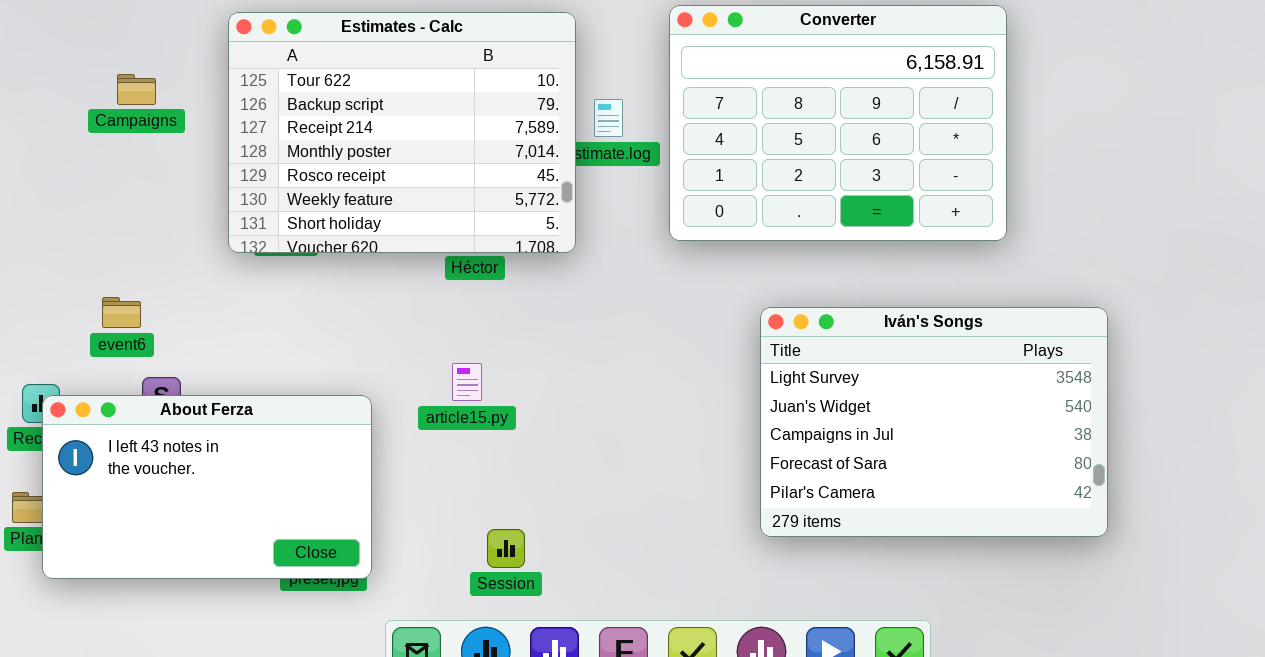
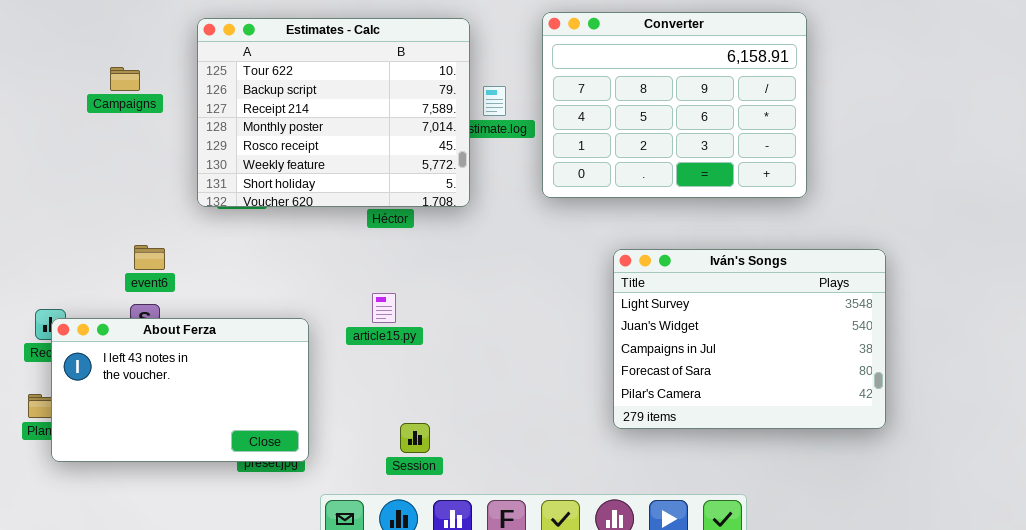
event6: [102,297,141,328] -> [134,245,165,270], moved

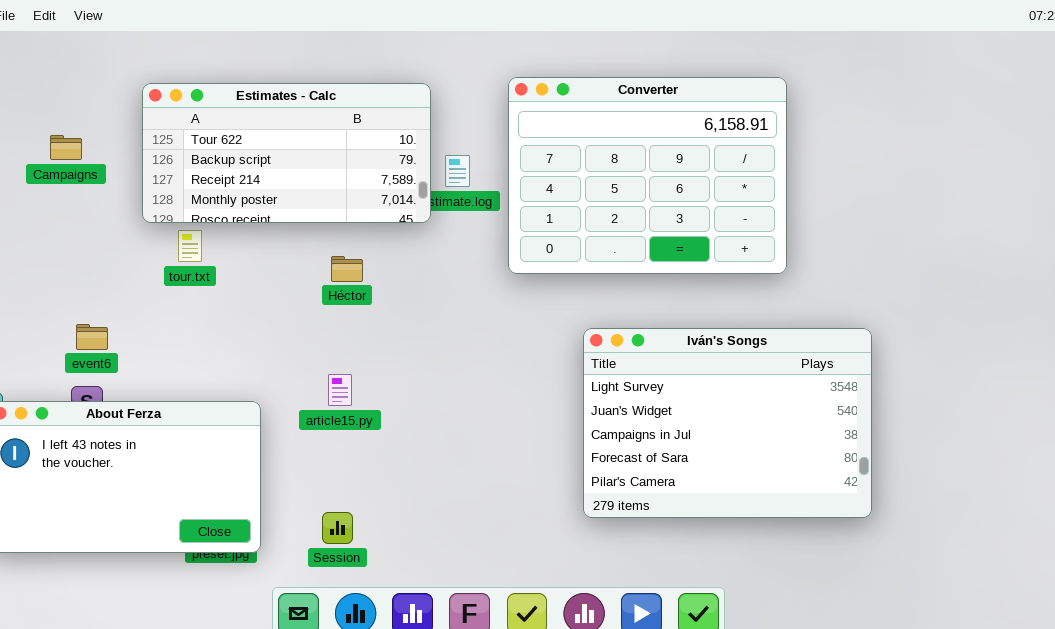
Estimates - Calc: [197,18,470,207] -> [142,83,431,223], resized
Session: [400,423,430,453] -> [322,512,353,544], moved

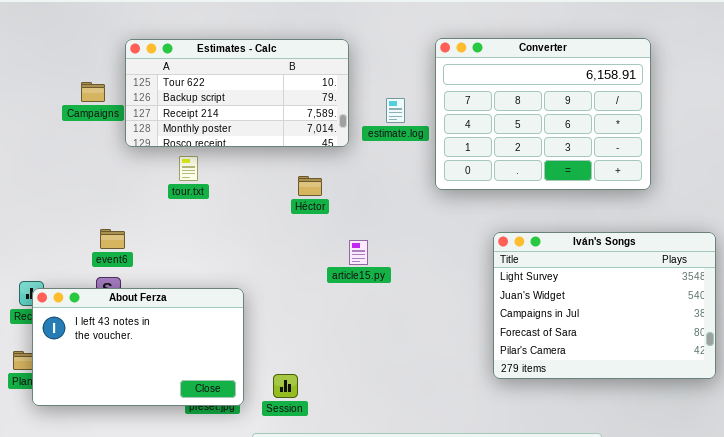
Estimates - Calc: [142,83,431,223] -> [125,39,349,147], moved
article15.py: [328,374,352,406] -> [349,240,368,265], moved
Session: [322,512,353,544] -> [273,374,298,398], moved

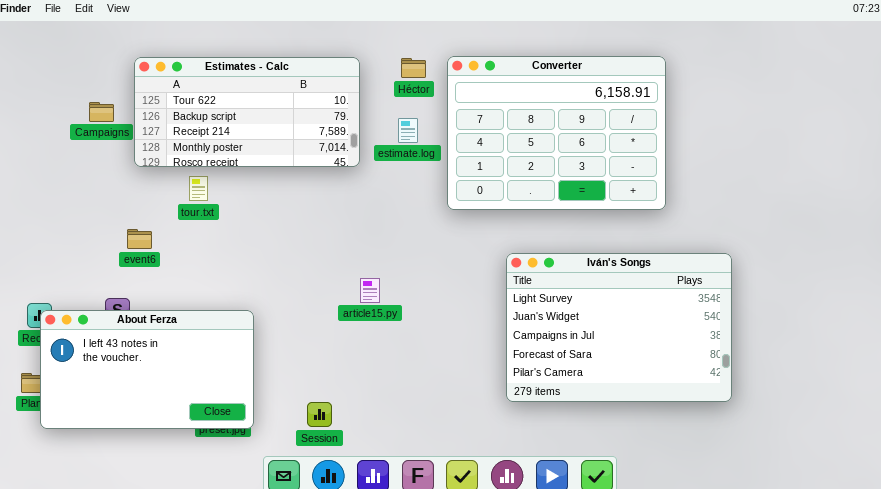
Héctor: [298,176,322,196] -> [401,58,426,78], moved
event6: [100,229,125,249] -> [127,229,152,249], moved
article15.py: [349,240,368,265] -> [360,278,380,303], moved
Session: [273,374,298,398] -> [307,402,332,427], moved

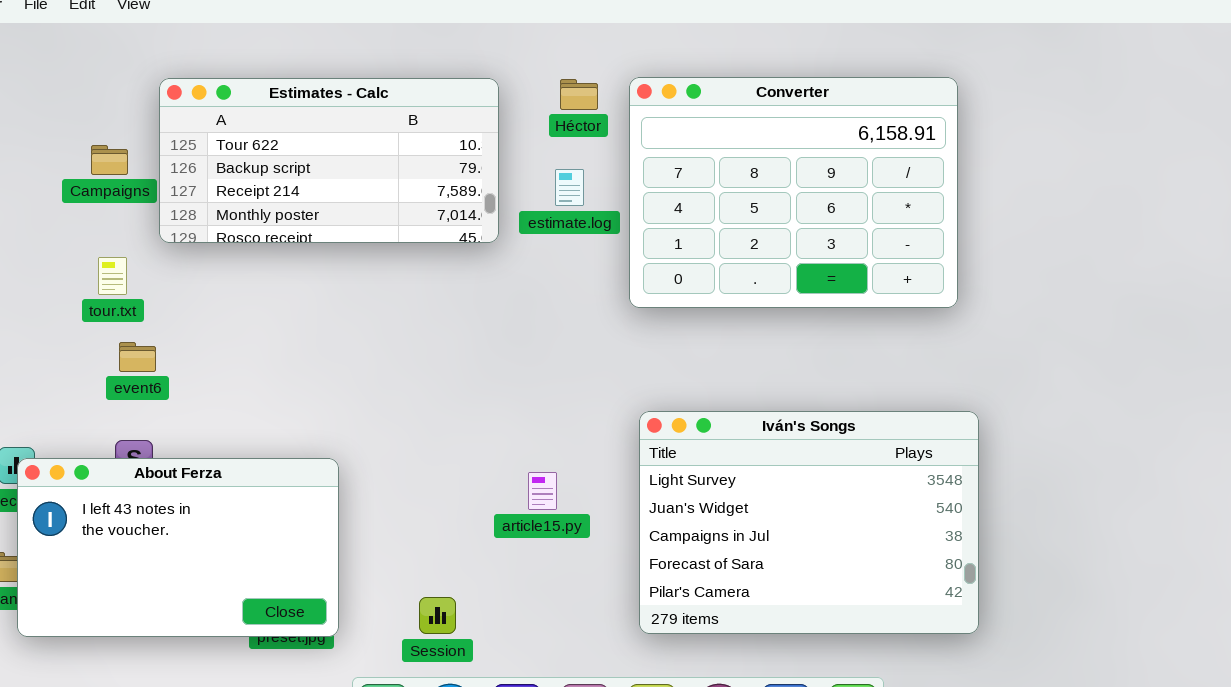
tour.txt: [189,176,208,201] -> [98,257,127,295], moved
event6: [127,229,152,249] -> [119,342,156,372], moved
Iván's Songs: [506,253,732,402] -> [639,411,979,634], moved
article15.py: [360,278,380,303] -> [528,472,557,510], moved

